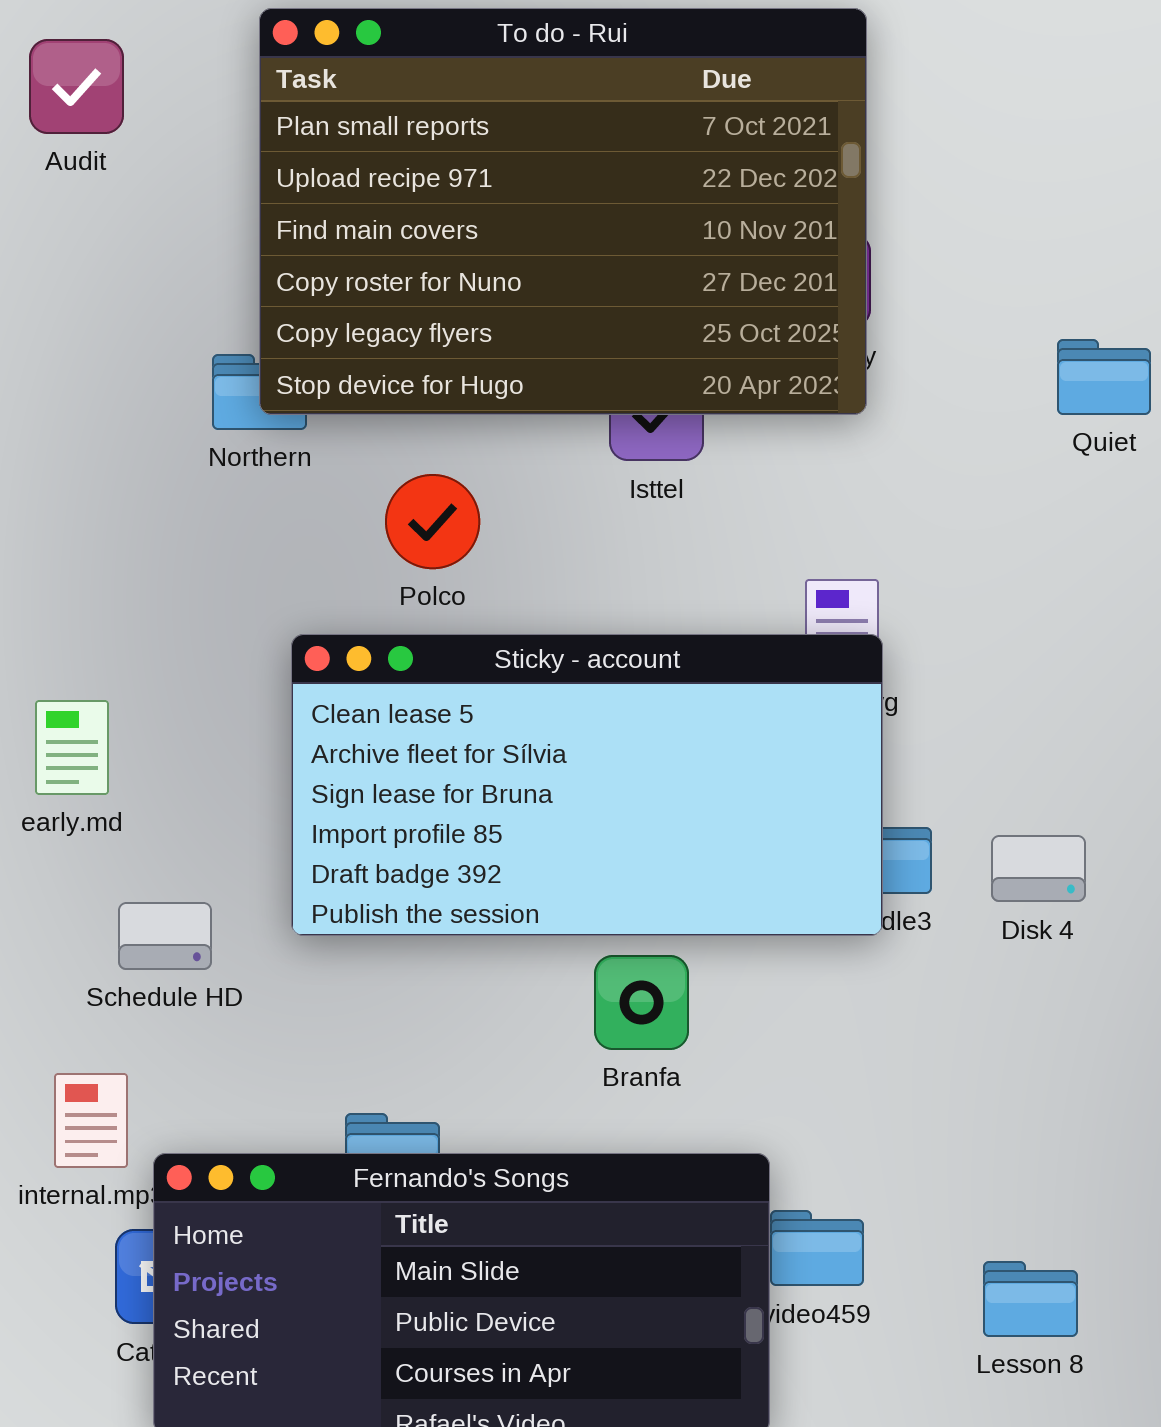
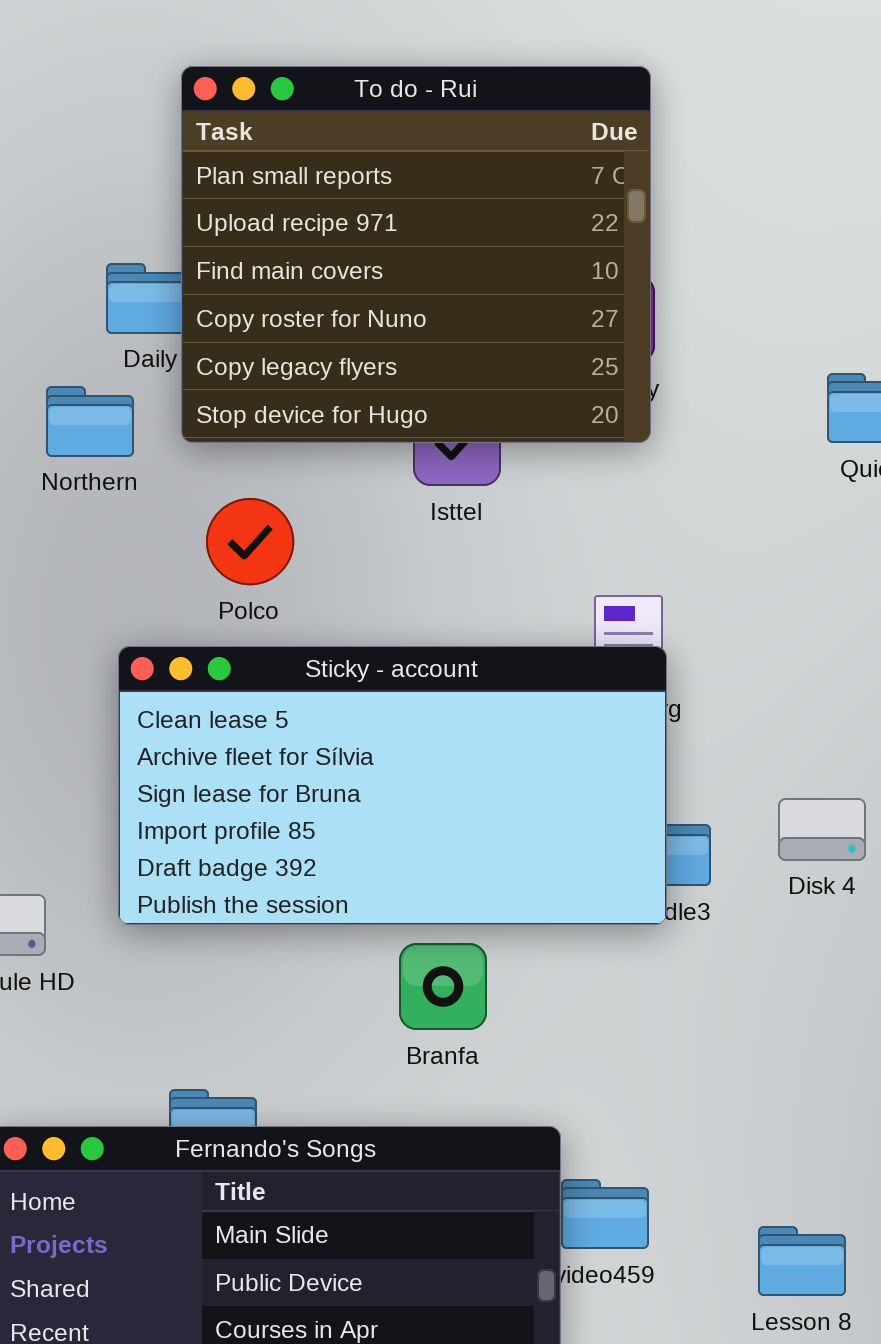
To do - Rui: [259,8,867,415] -> [181,66,651,443], resized
Disk 4: [991,835,1086,902] -> [778,798,866,861], moved

